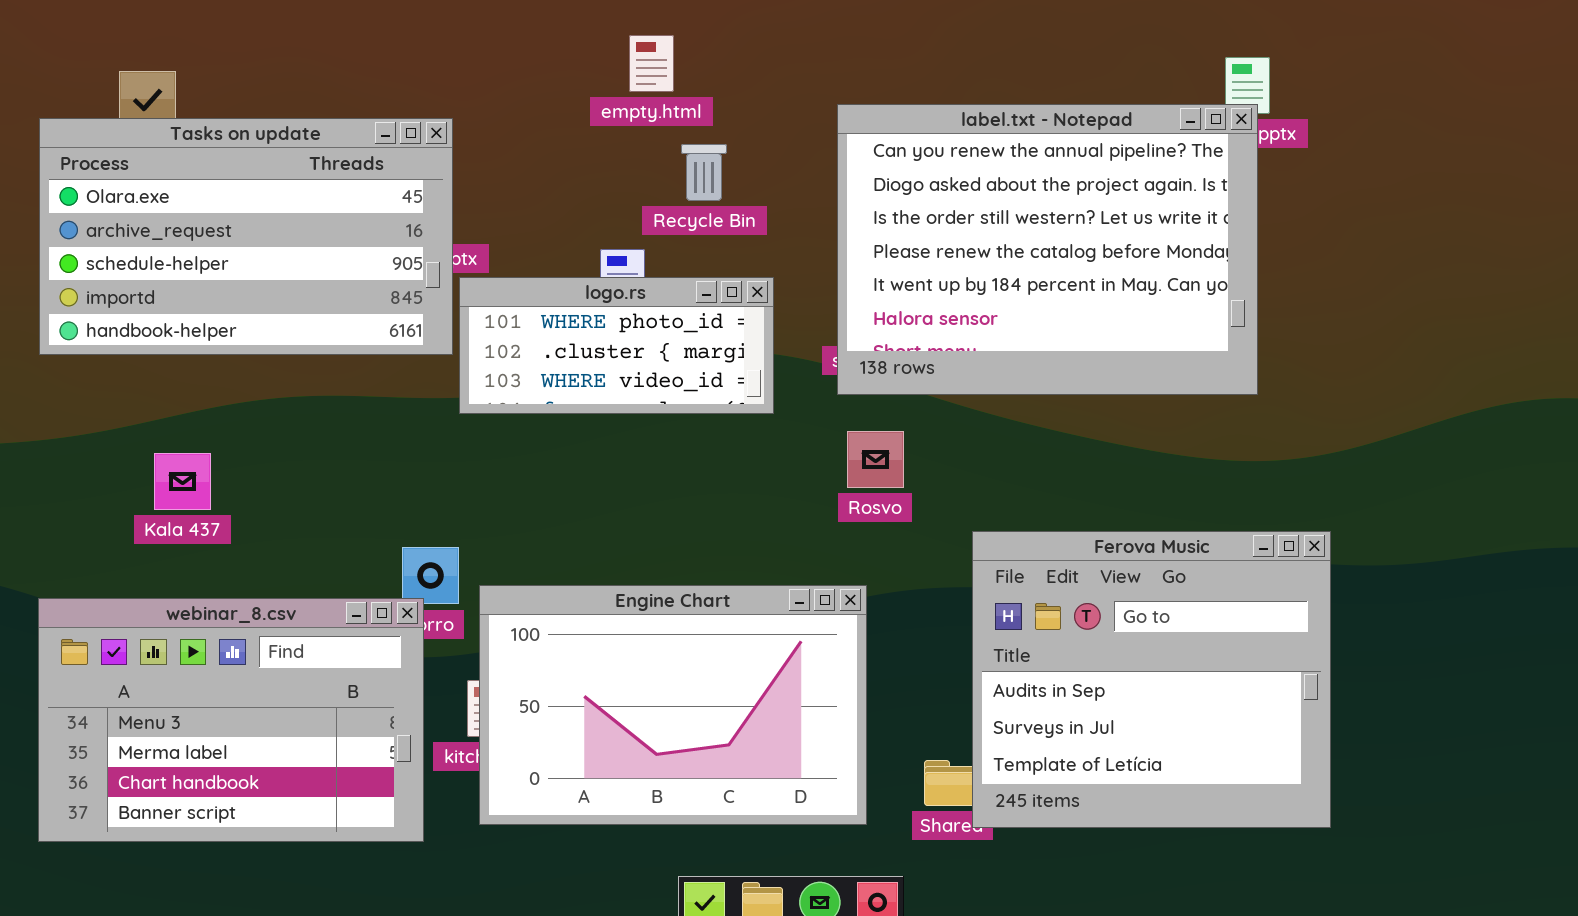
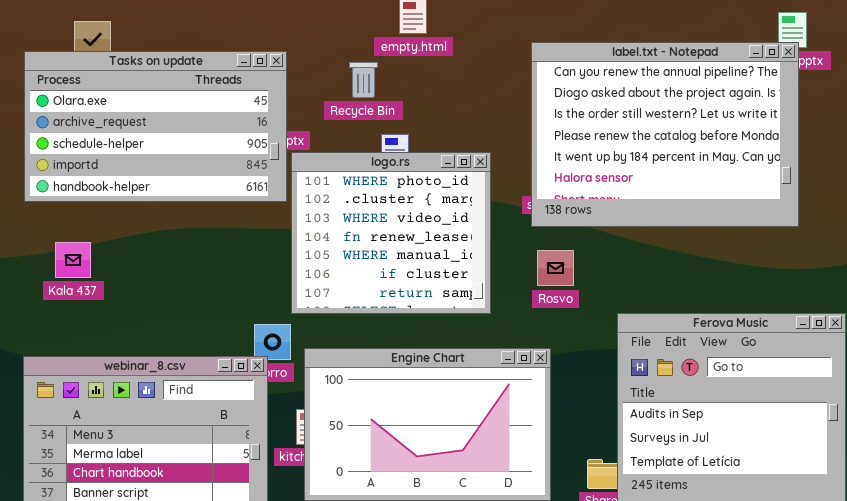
Recycle Bin: [681,144,727,201] -> [349,62,378,98], moved
logo.rs: [459,277,774,414] -> [291,152,491,314], resized
Kala 437: [154,453,211,510] -> [55,242,91,278], moved

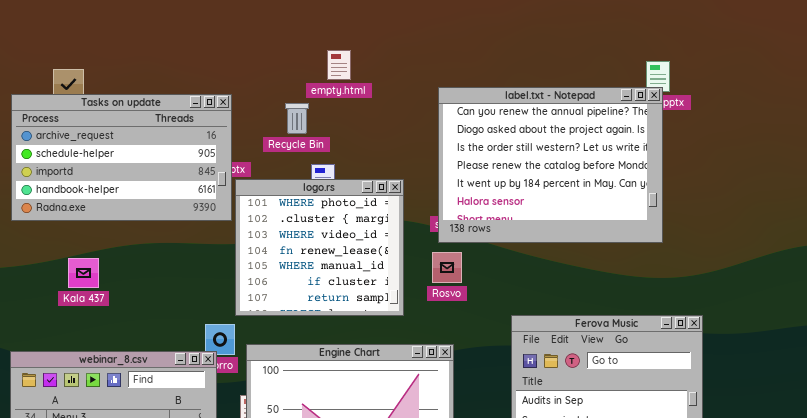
Tasks on update: [24,51,287,202] -> [11,94,232,221], scrolled down 1 row
Kala 437: [55,242,91,278] -> [68,258,99,288], moved
Rosvo: [537,250,574,286] -> [432,252,462,283], moved

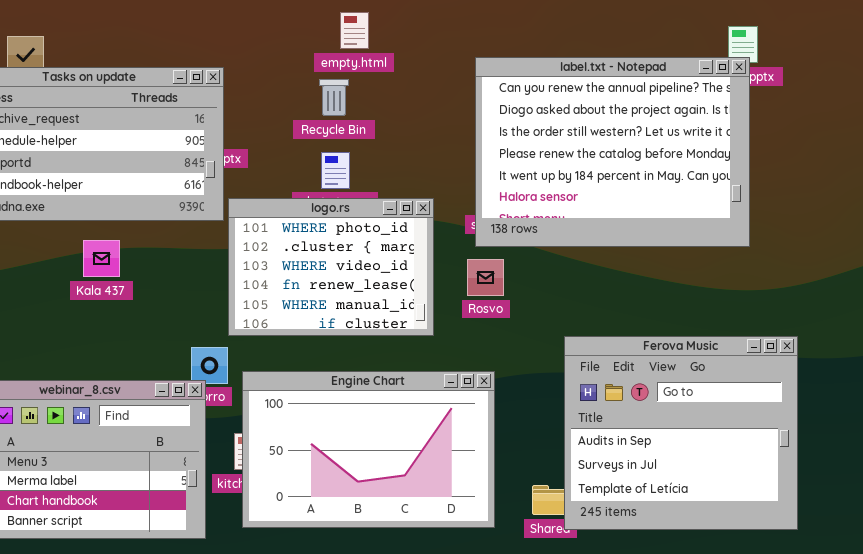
Recycle Bin: [285,103,309,134] -> [319,79,349,116], moved
logo.rs: [235,179,404,316] -> [228,198,434,336], resized
Kala 437: [68,258,99,288] -> [83,240,120,277], moved

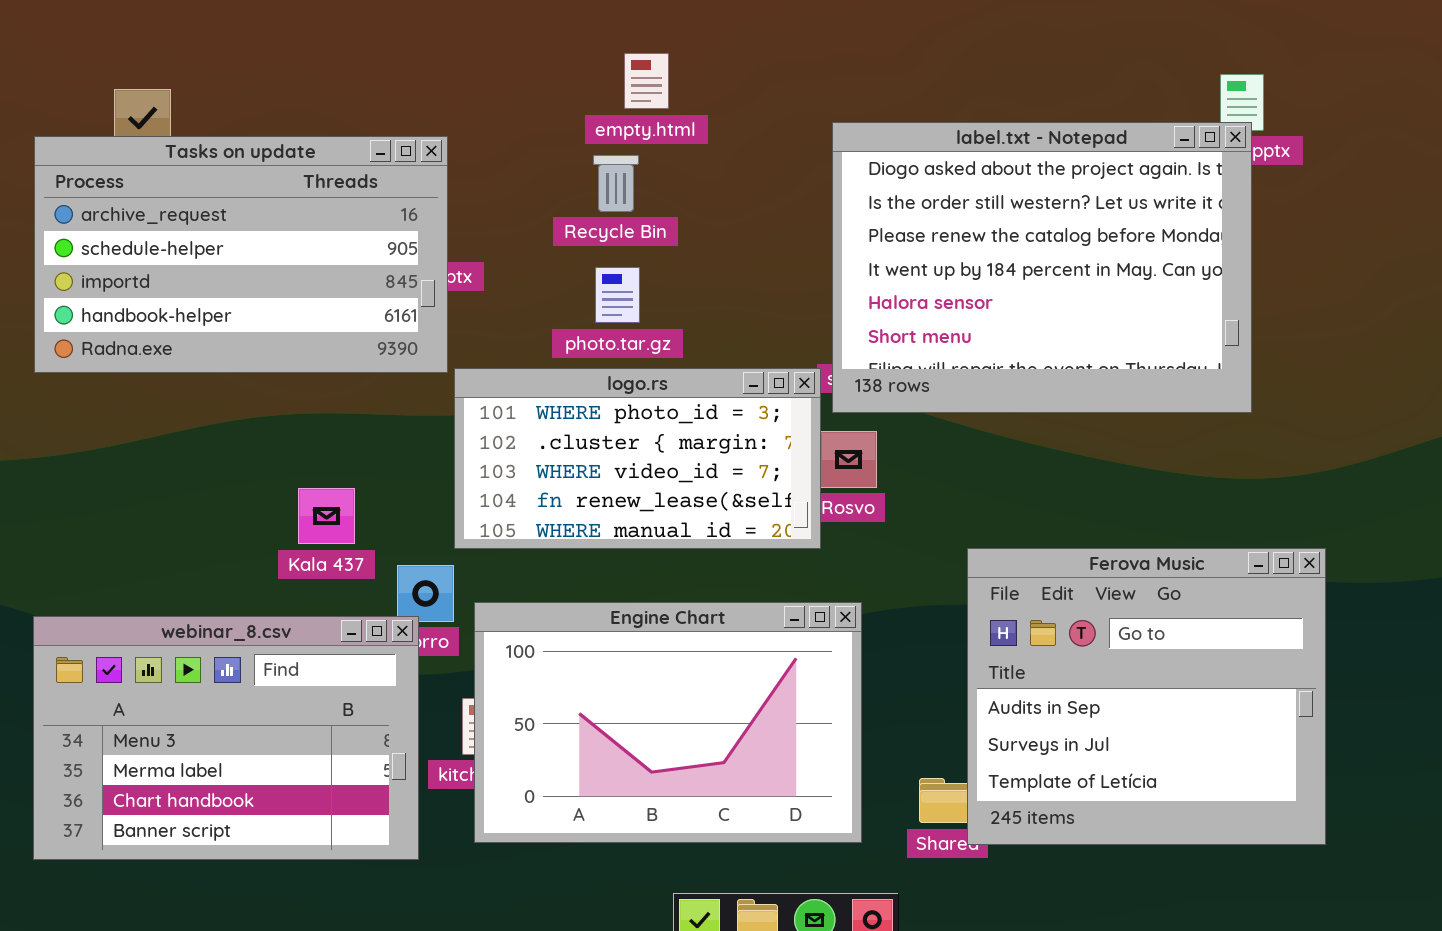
label.txt - Notepad: [475,57,750,247] -> [832,122,1252,413], scrolled down 1 row
logo.rs: [228,198,434,336] -> [454,368,821,549], resized
Kala 437: [83,240,120,277] -> [298,488,355,544], moved

